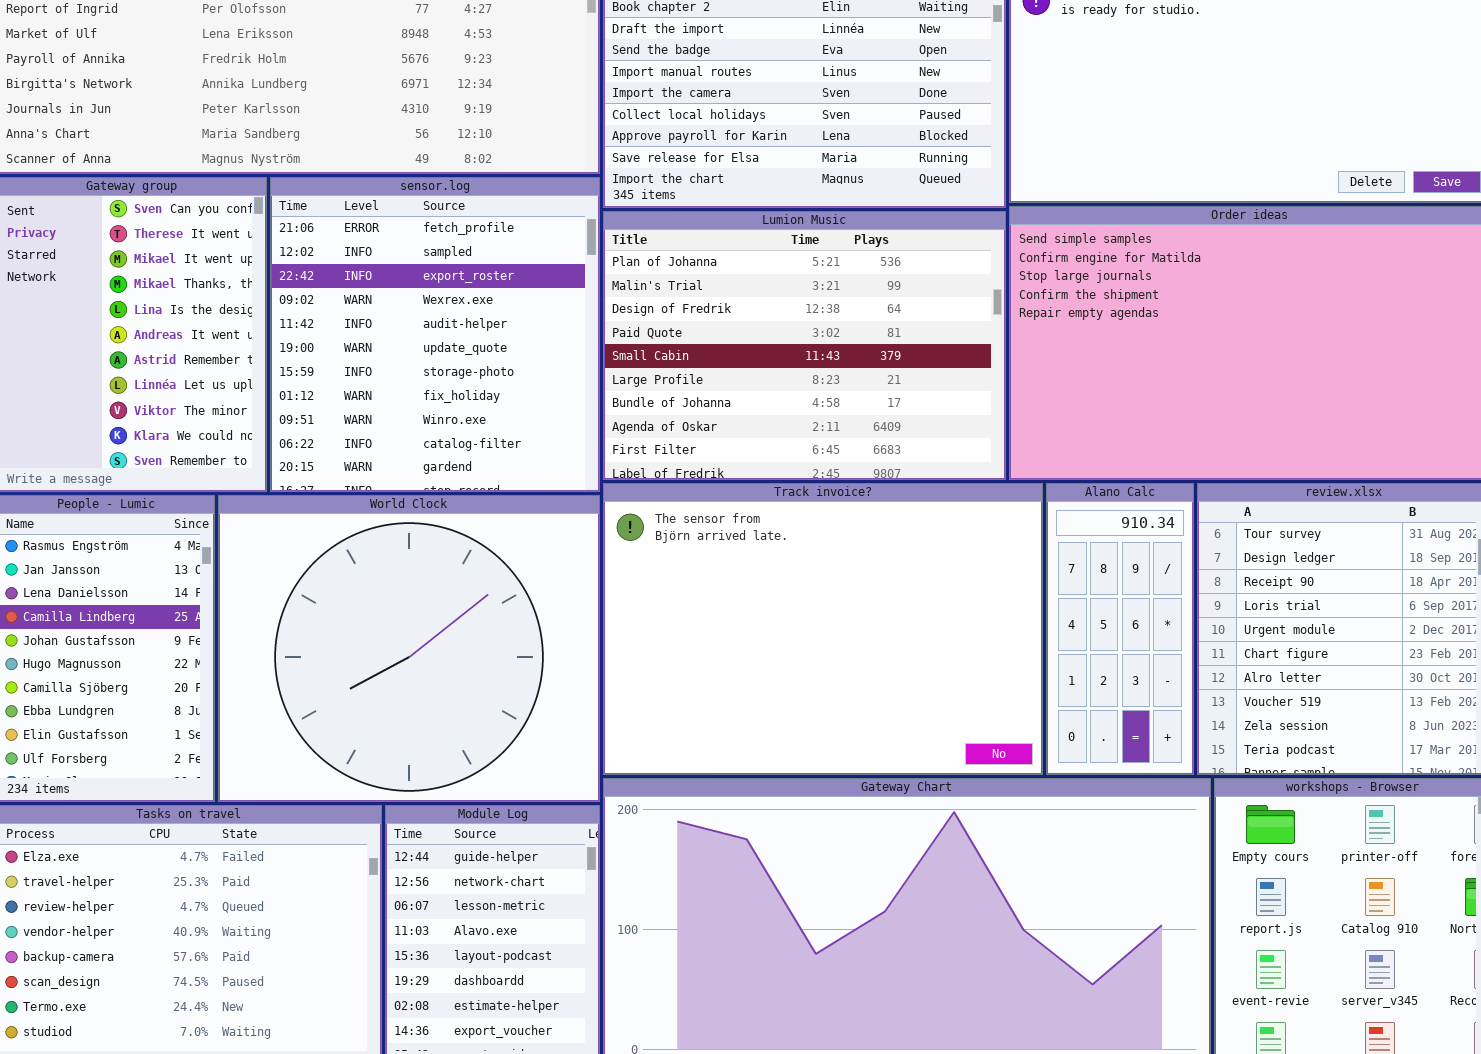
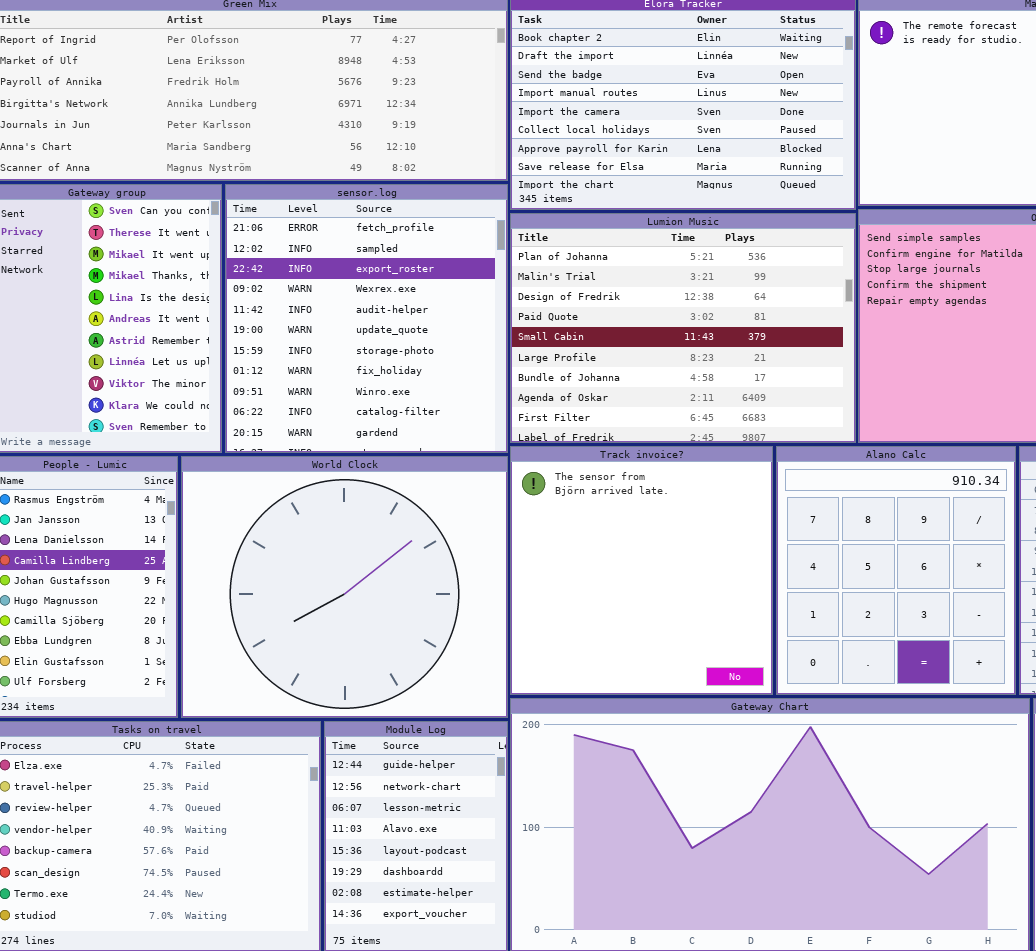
Track invoice?: [603,483,1043,775] -> [510,446,773,695], resized
Alano Calc: [1046,483,1194,775] -> [776,446,1016,695], resized

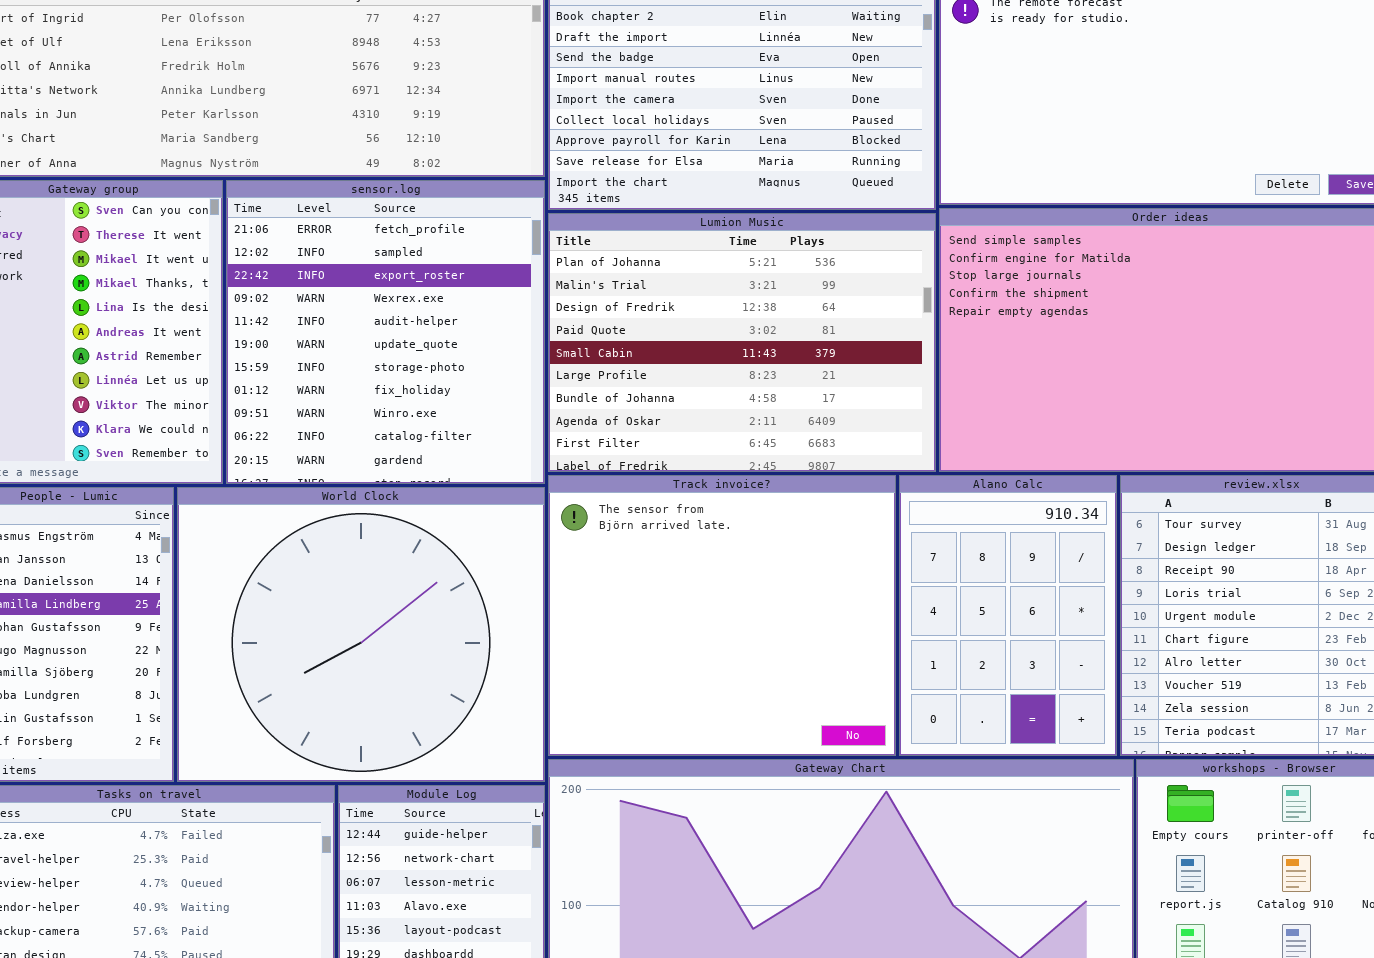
Track invoice?: [510,446,773,695] -> [548,475,896,756], resized
Alano Calc: [776,446,1016,695] -> [899,475,1117,756], resized

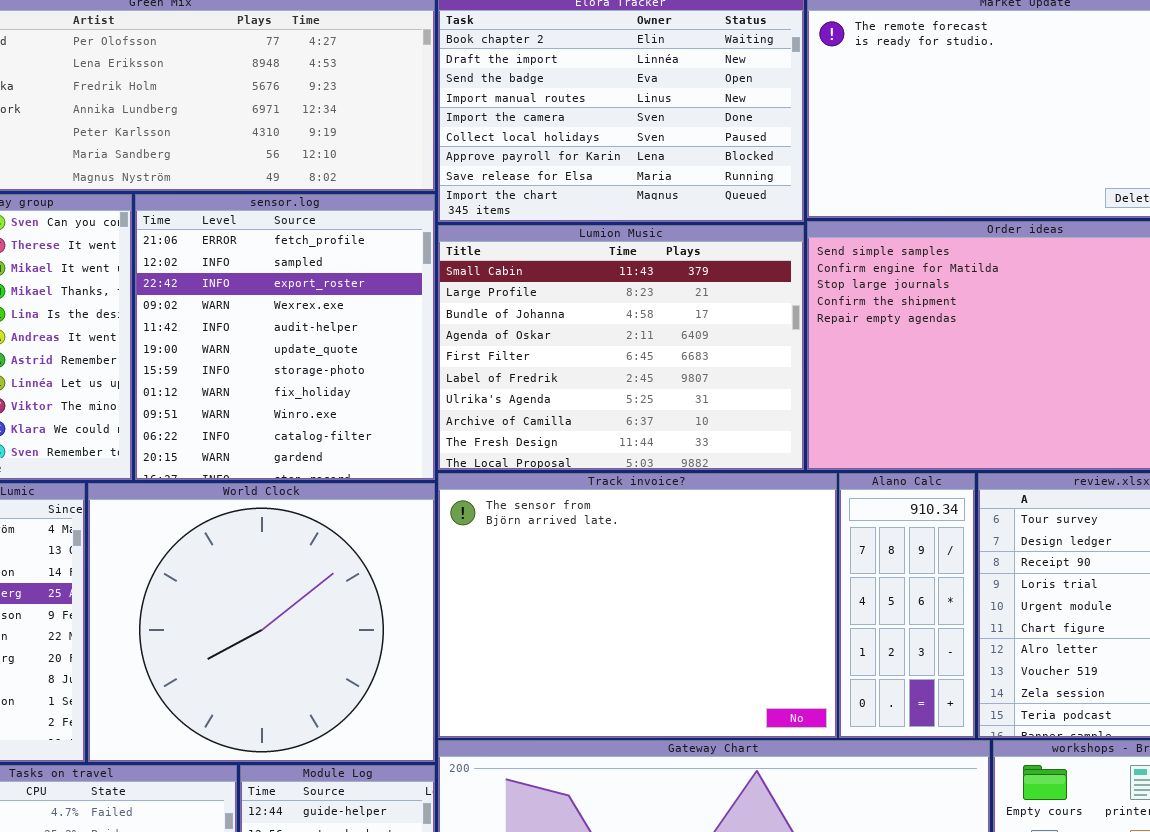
Lumion Music: [548,213,936,472] -> [438,225,804,470], scrolled down 4 rows
Track invoice?: [548,475,896,756] -> [438,473,837,738], resized
Alano Calc: [899,475,1117,756] -> [839,473,975,738], resized

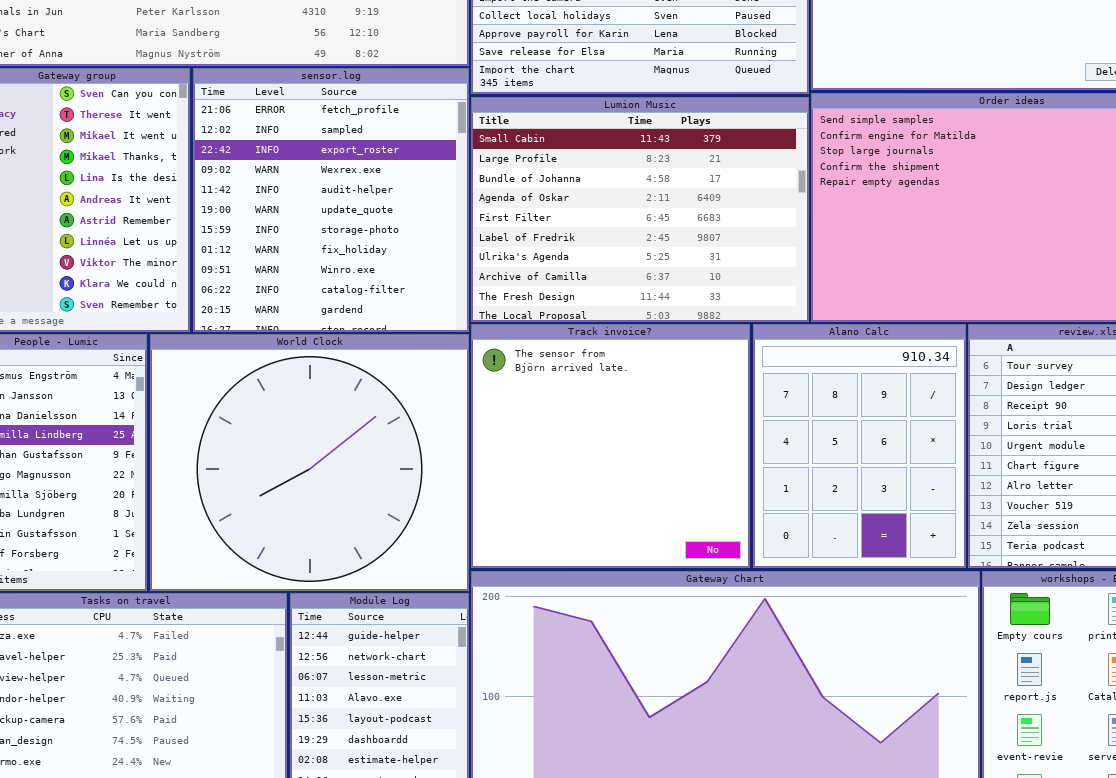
Track invoice?: [438,473,837,738] -> [471,324,750,568], resized
Alano Calc: [839,473,975,738] -> [753,324,966,568], resized

